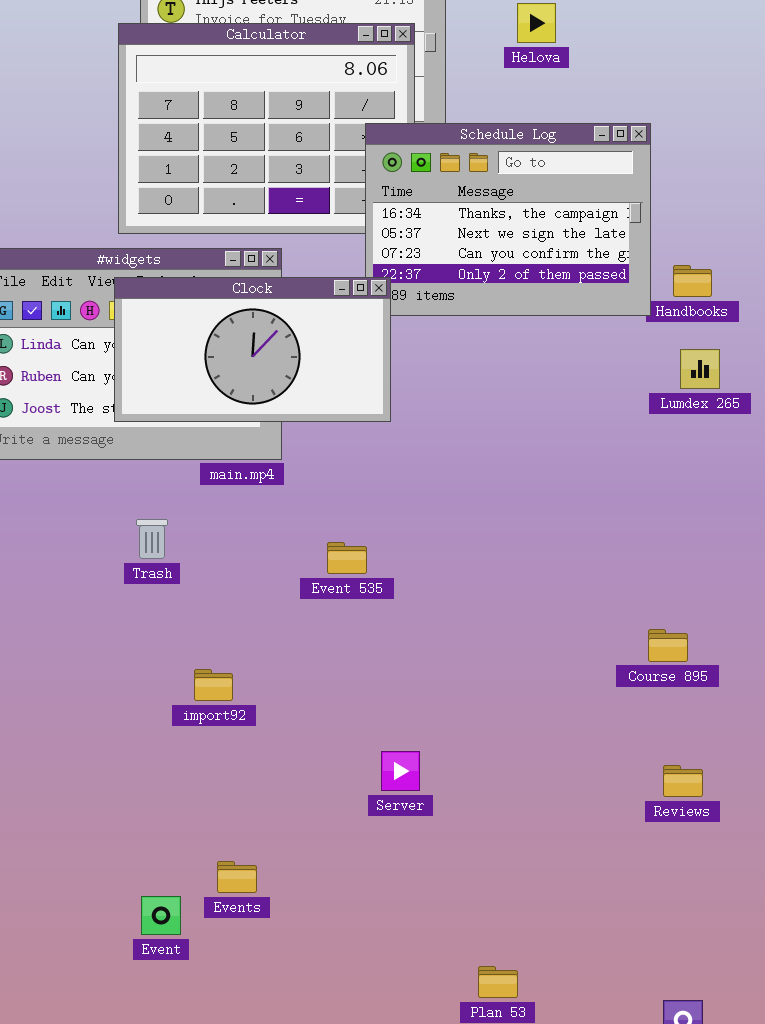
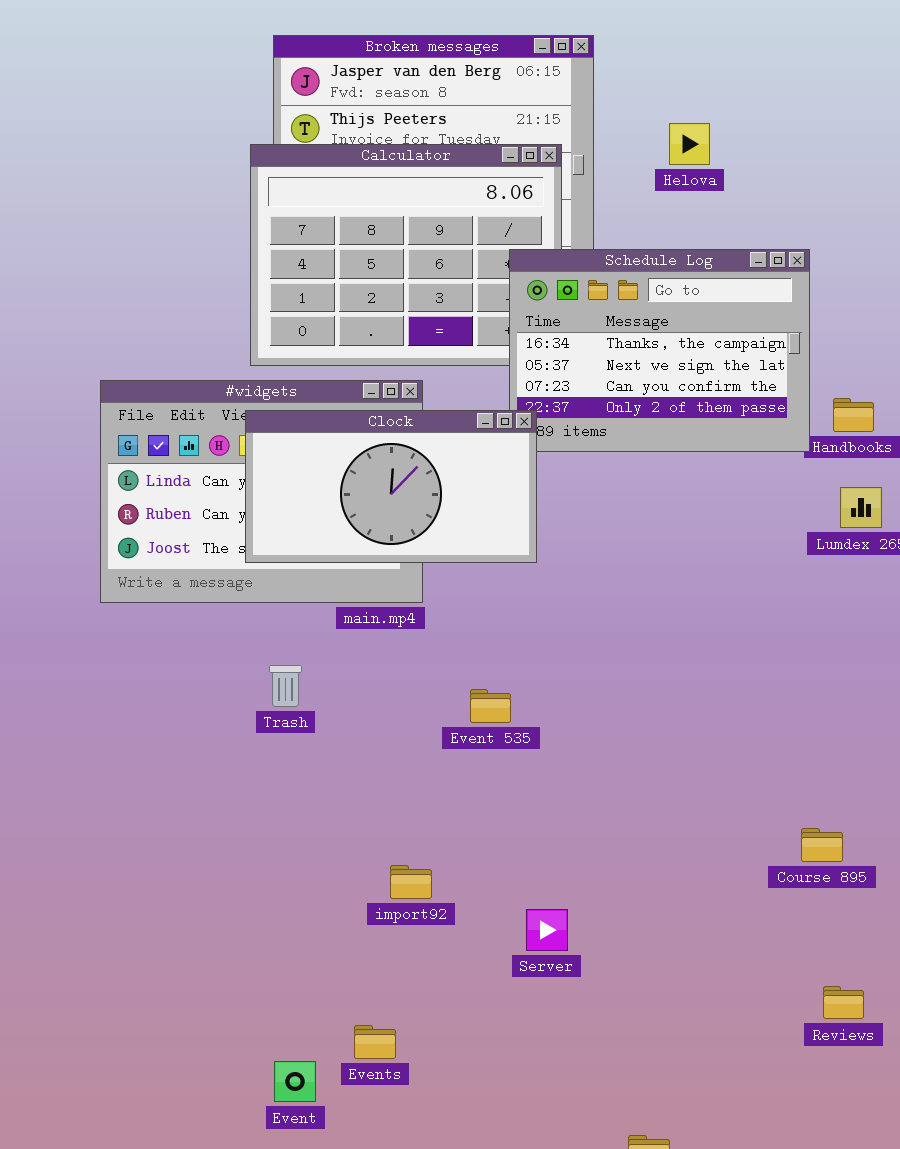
Course 895: [648,629,688,662] -> [801,828,843,862], moved
import92: [194,669,233,701] -> [390,865,432,899], moved
Reviews: [663,765,703,797] -> [823,986,864,1019], moved

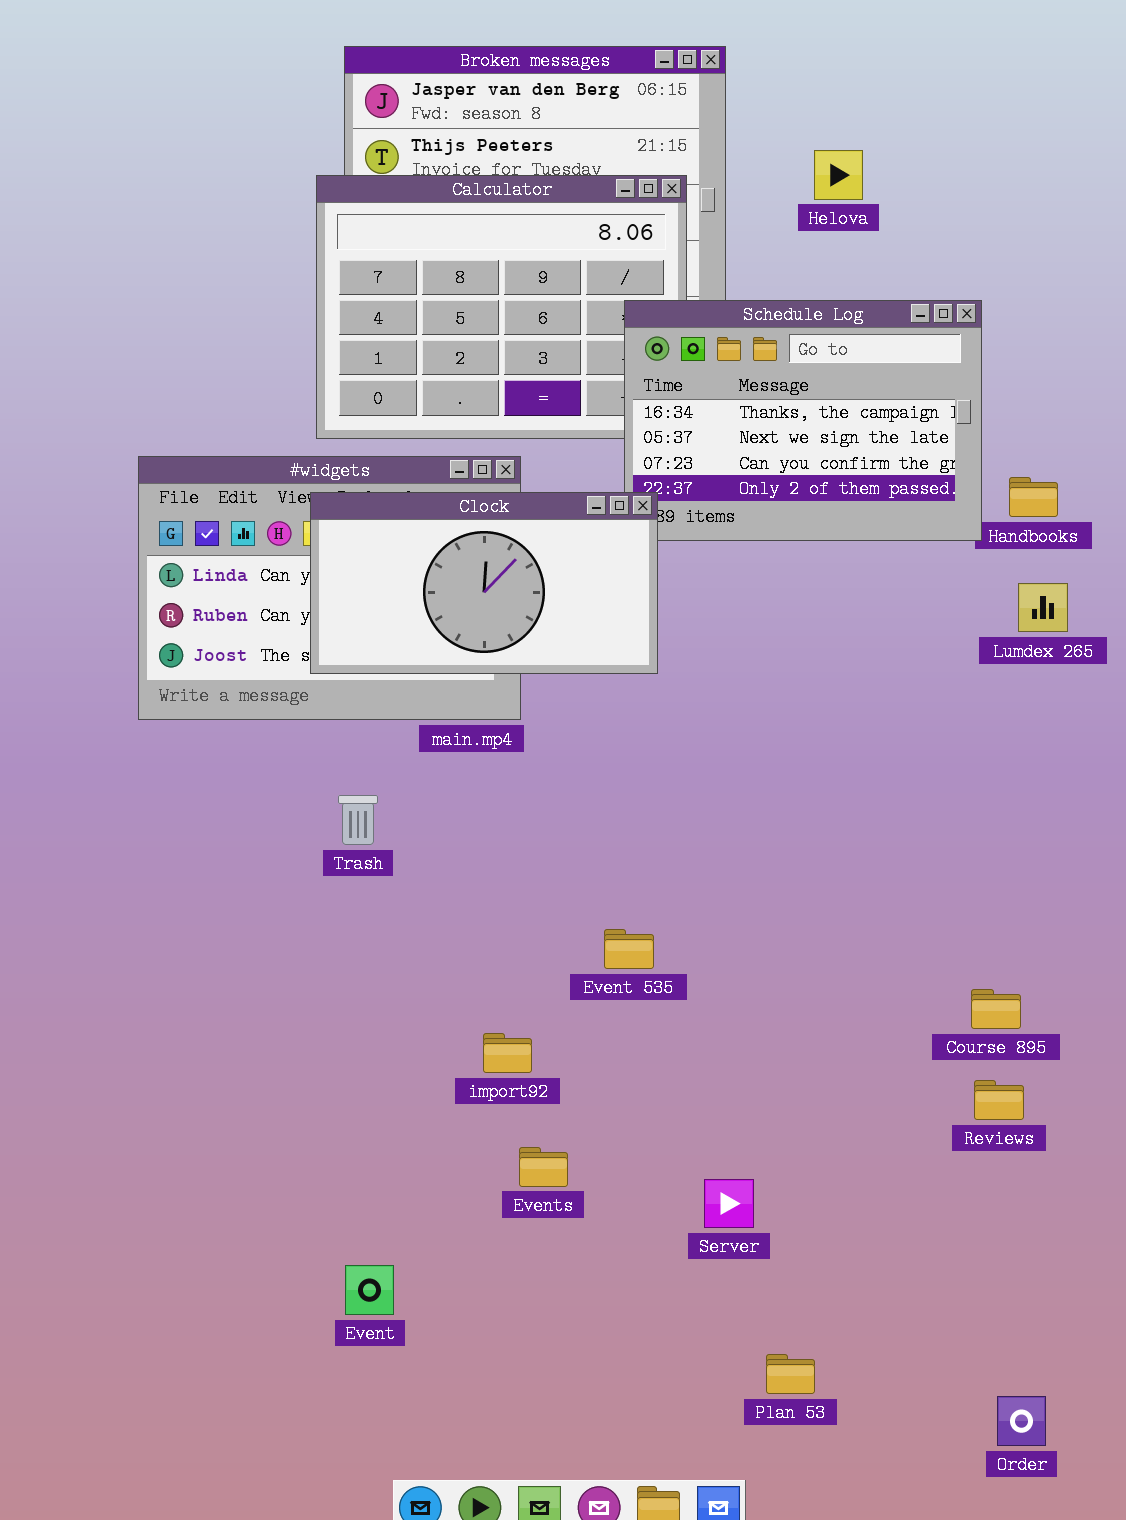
Event 535: [470,689,511,723] -> [604,929,654,969], moved
Server: [526,909,568,951] -> [704,1179,754,1228], moved
Reviews: [823,986,864,1019] -> [974,1080,1024,1120], moved
Events: [354,1025,396,1059] -> [519,1147,568,1187], moved

